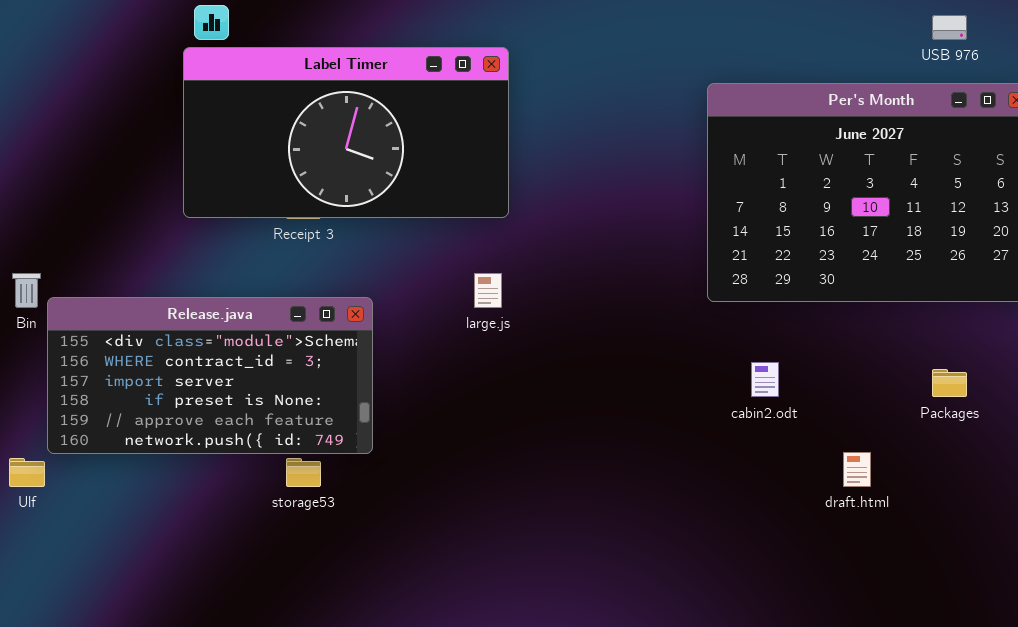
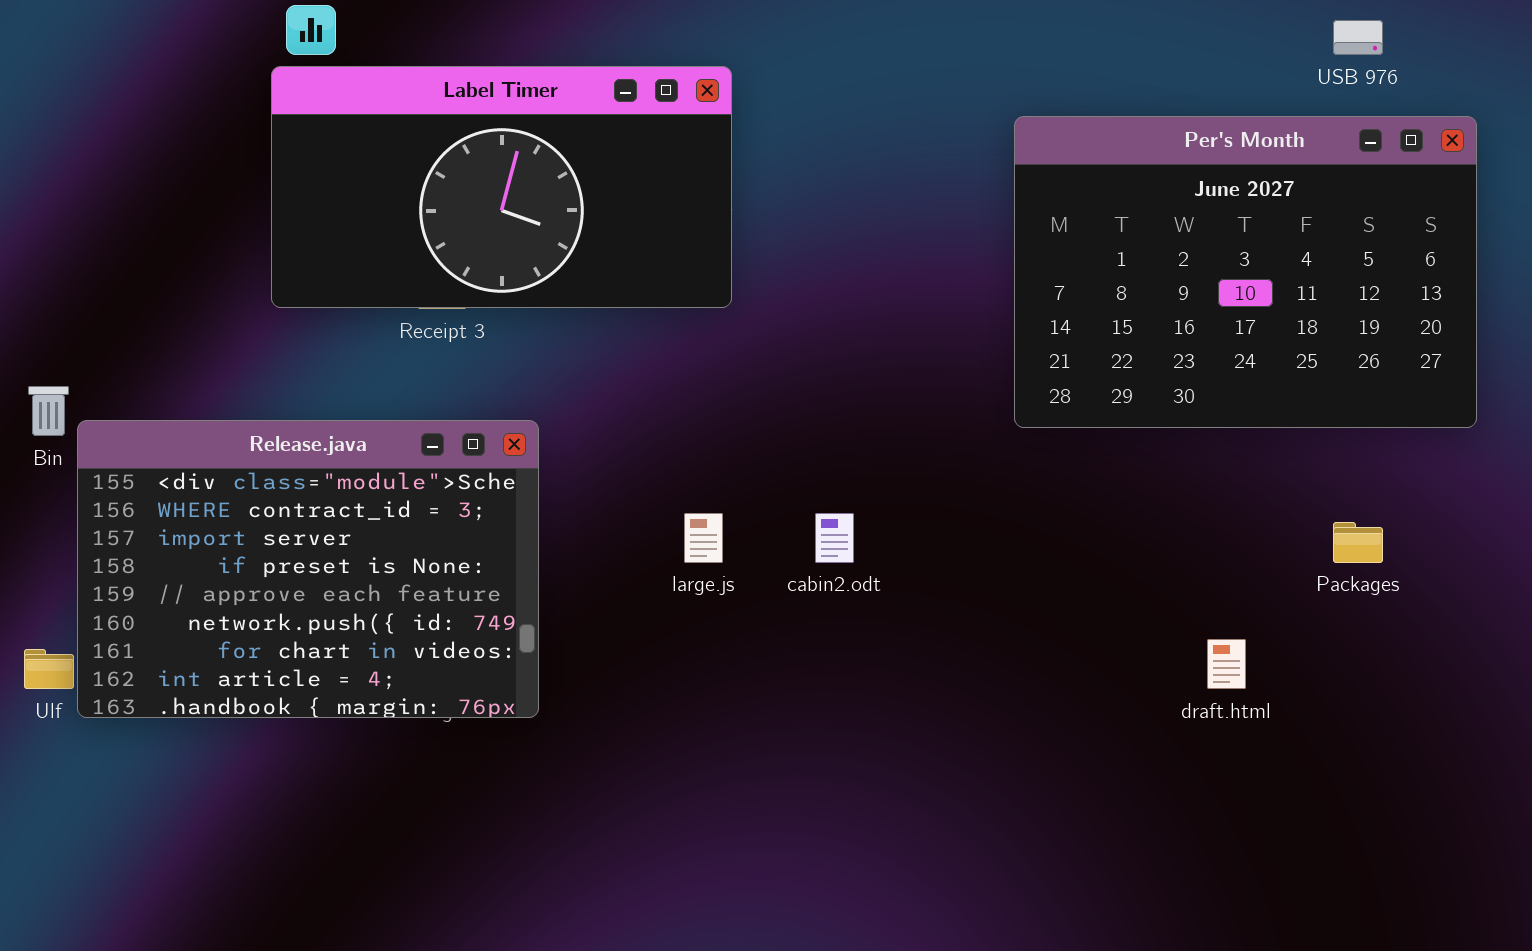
large.js: [474,273,502,308] -> [684,513,723,563], moved
Release.java: [47,297,373,454] -> [77,420,539,718], resized
cabin2.odt: [751,362,779,397] -> [815,513,854,563], moved

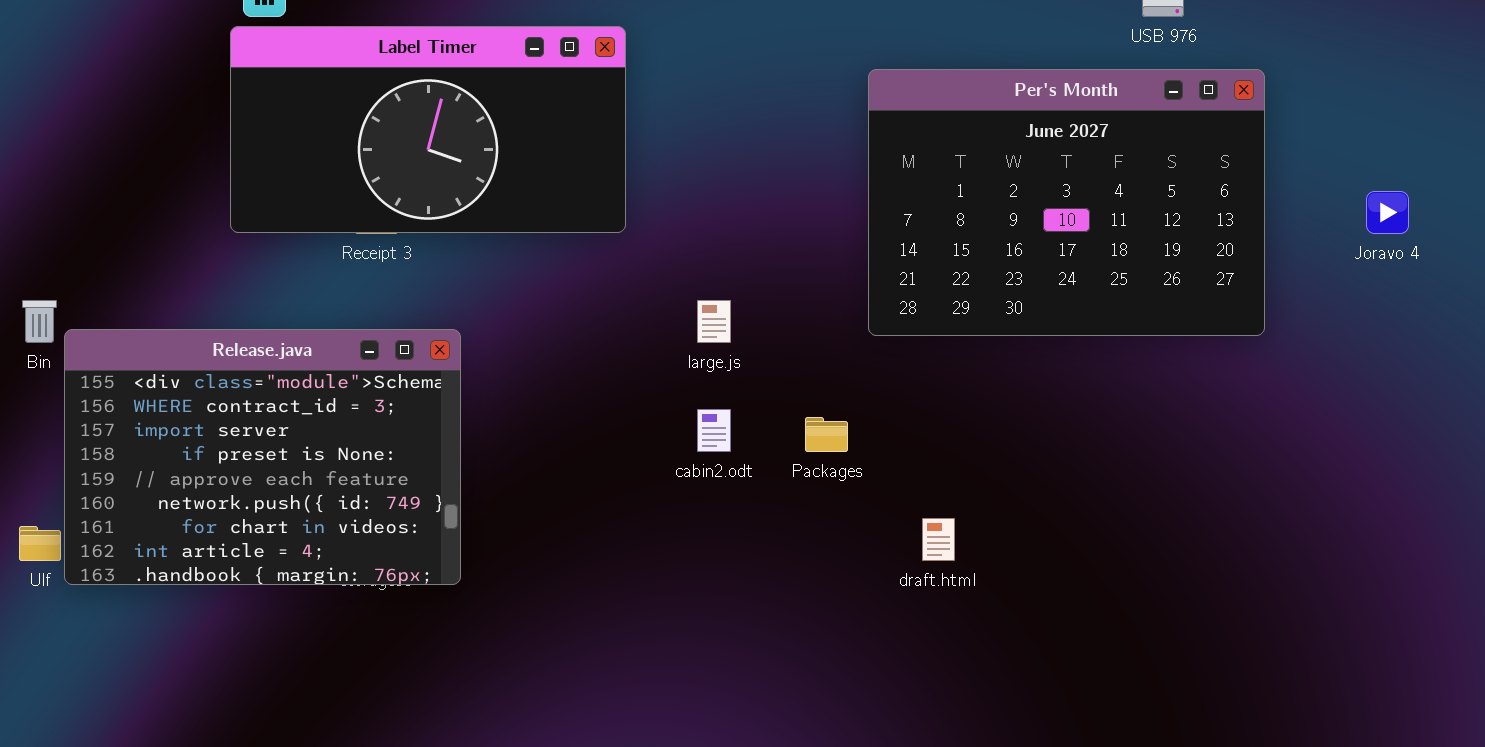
large.js: [684,513,723,563] -> [697,300,731,343], moved
Packages: [1333,522,1383,563] -> [805,417,848,452], moved
draft.html: [1207,639,1246,689] -> [922,518,955,561], moved

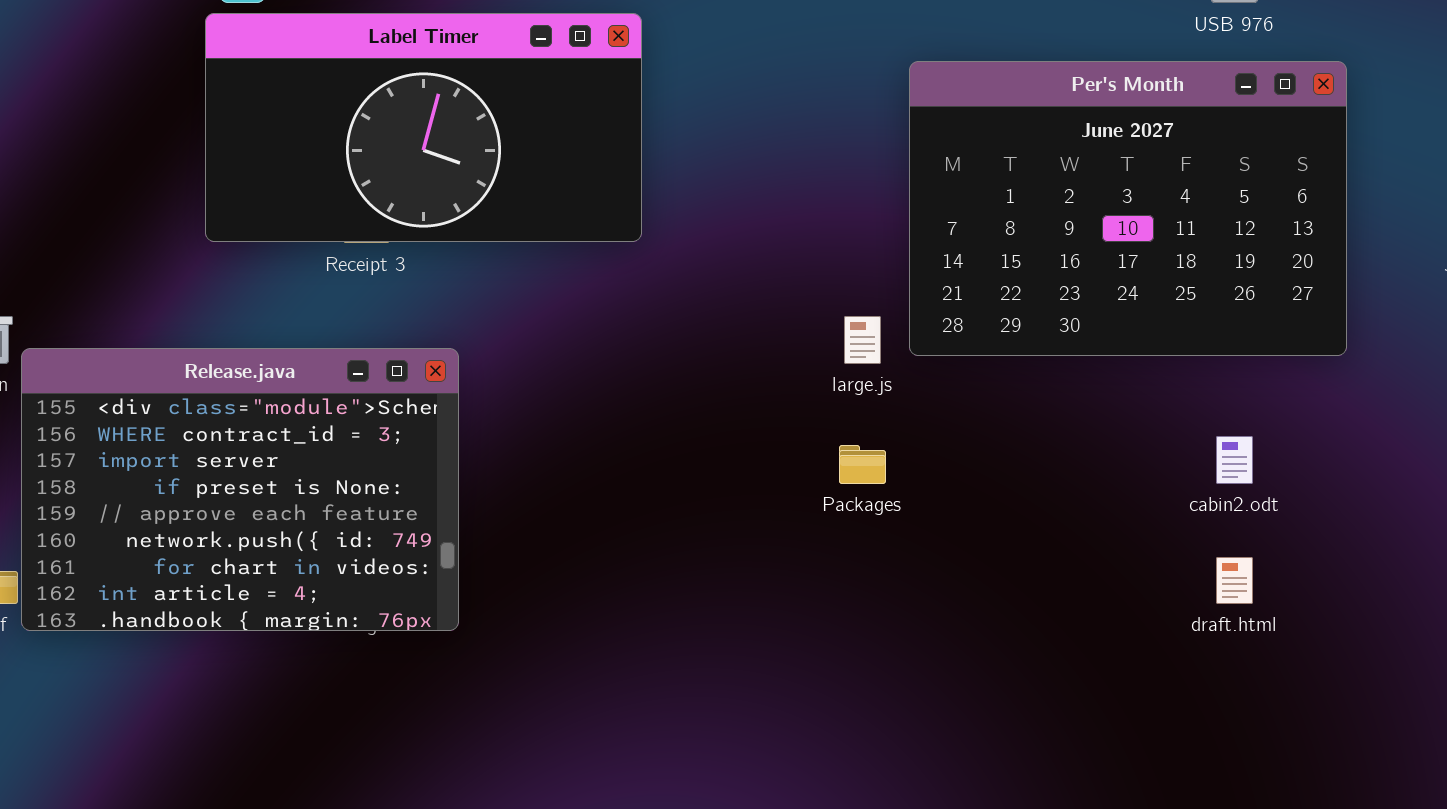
large.js: [697,300,731,343] -> [844,316,881,364], moved
cabin2.odt: [697,409,731,452] -> [1216,436,1253,484], moved
draft.html: [922,518,955,561] -> [1216,557,1253,604], moved

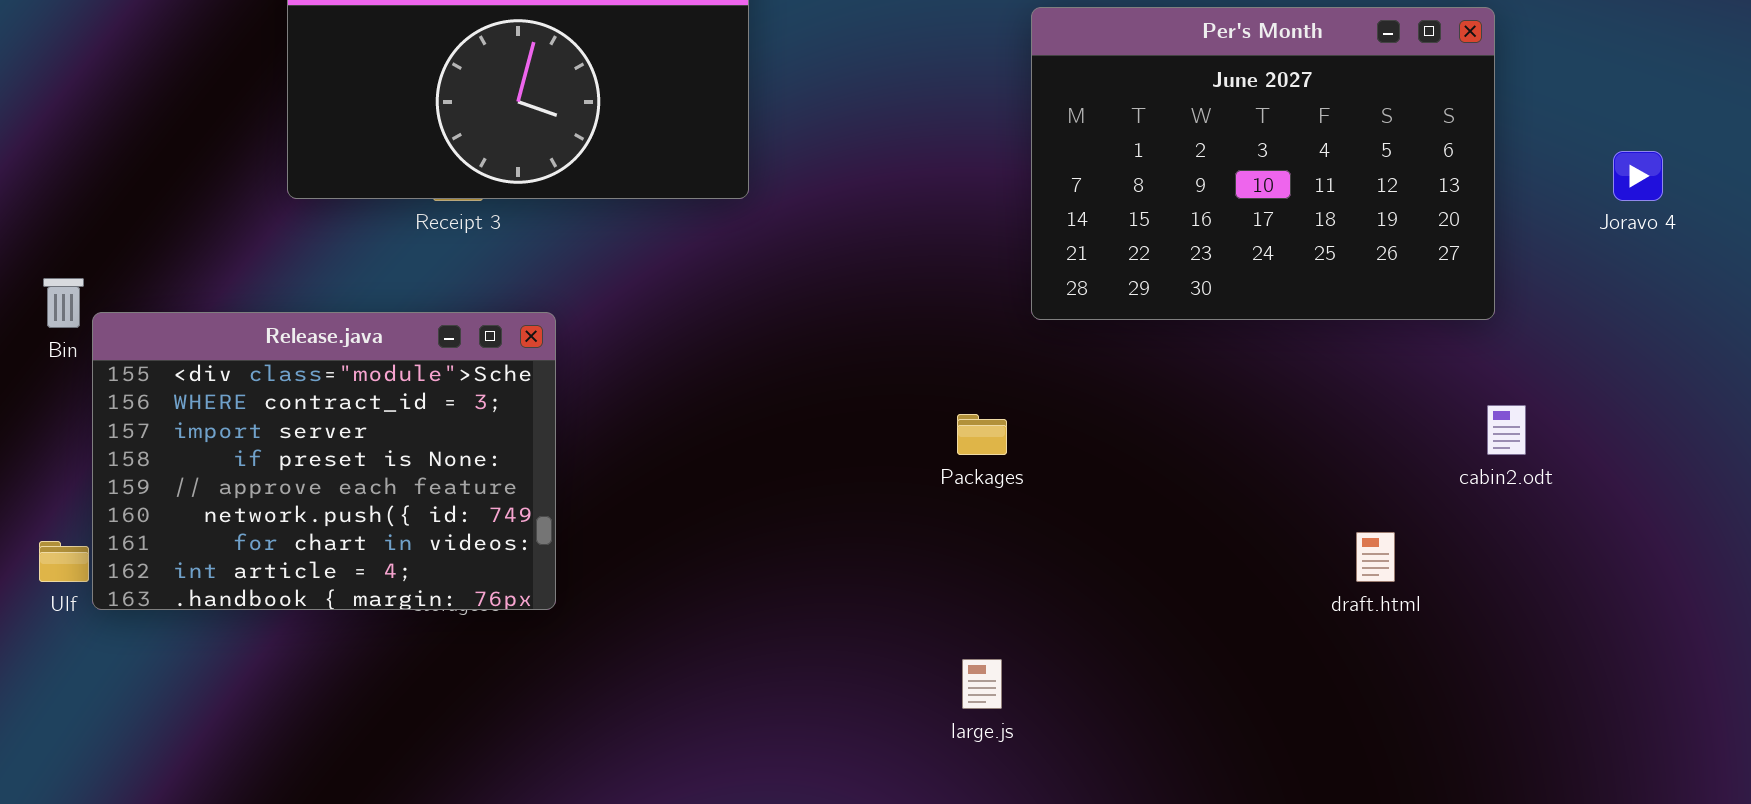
large.js: [844,316,881,364] -> [962,659,1002,709], moved
cabin2.odt: [1216,436,1253,484] -> [1487,405,1526,455], moved

